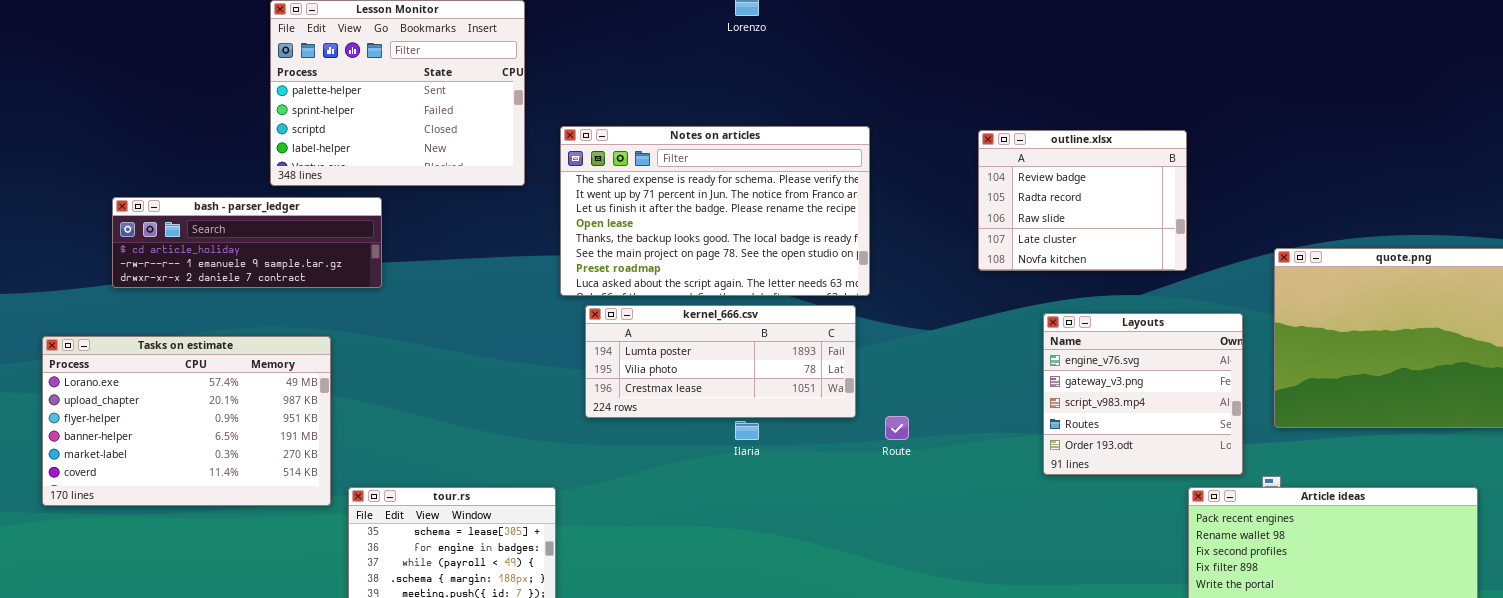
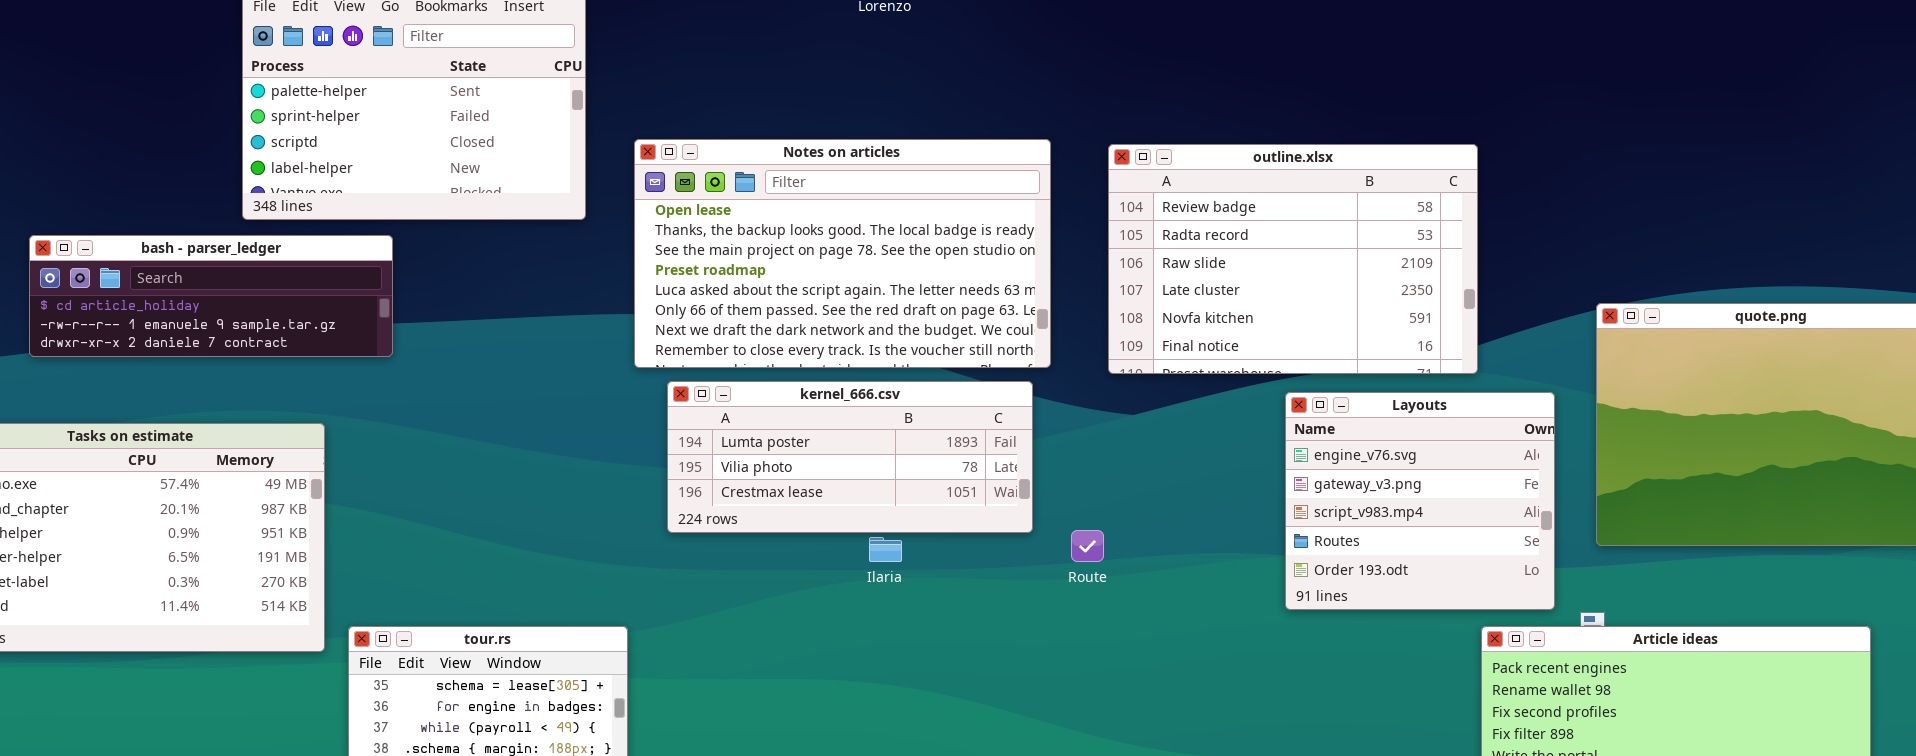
Notes on articles: [560,126,870,296] -> [634,139,1051,368], scrolled down 3 rows
outline.xlsx: [978,130,1187,271] -> [1108,144,1478,374], resized

